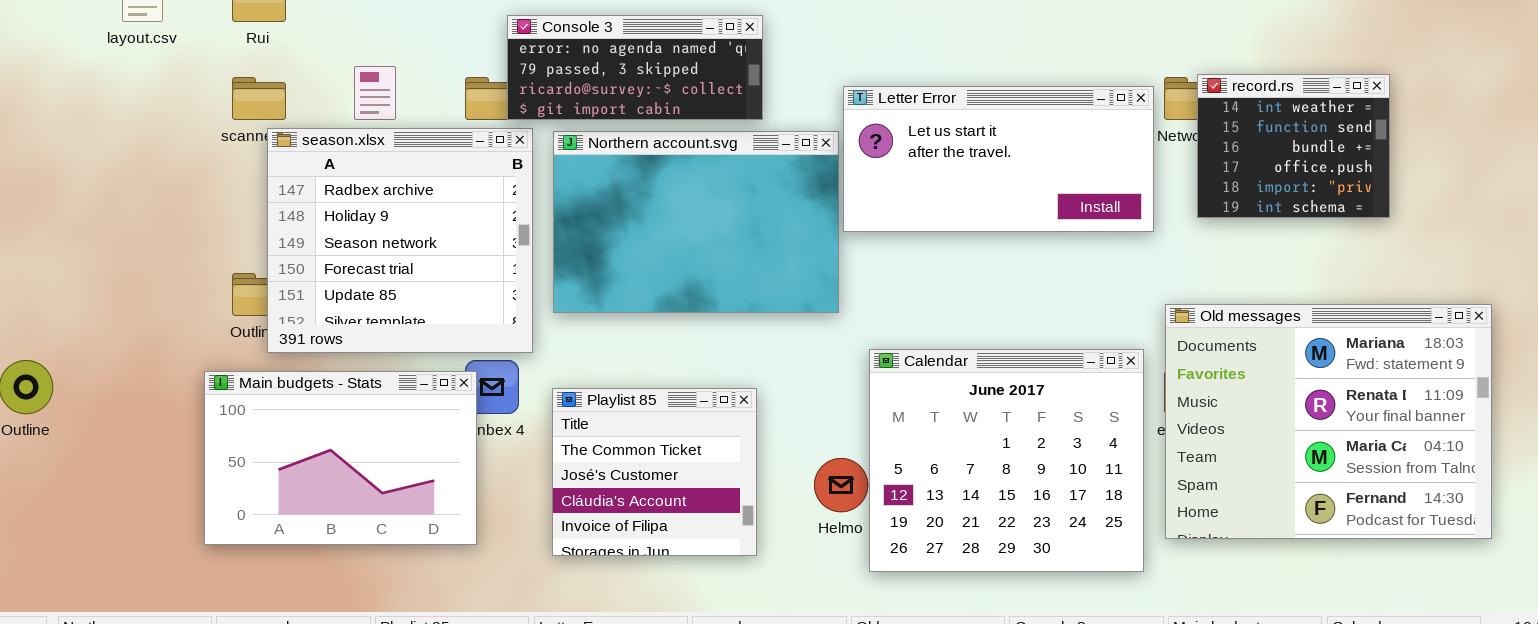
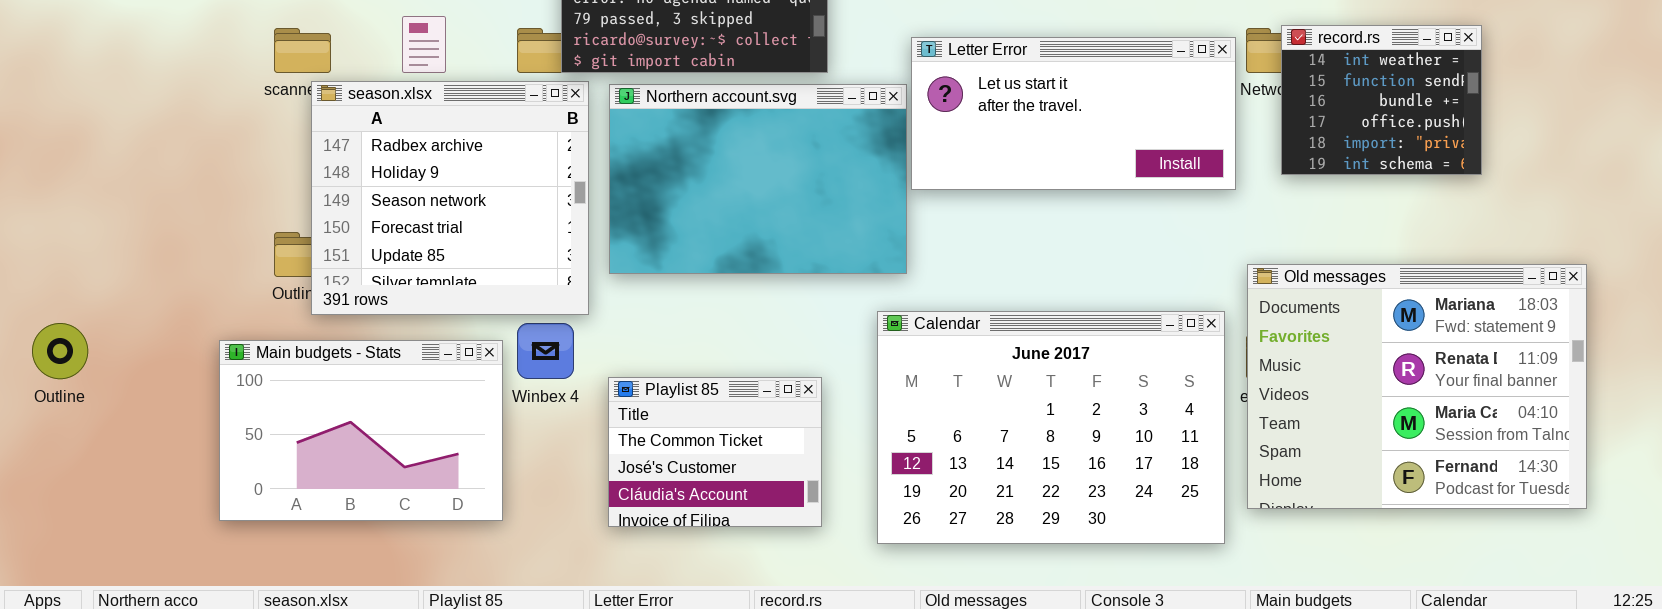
Calendar: [869,349,1144,572] -> [877,311,1225,544], resized
Main budgets - Stats: [204,371,477,545] -> [219,340,503,521], moved
Playlist 85: [552,388,757,556] -> [608,377,822,527], resized

